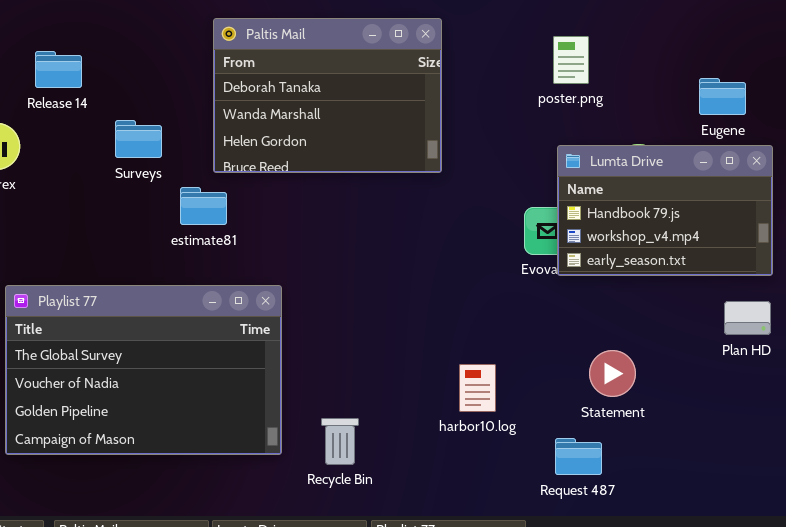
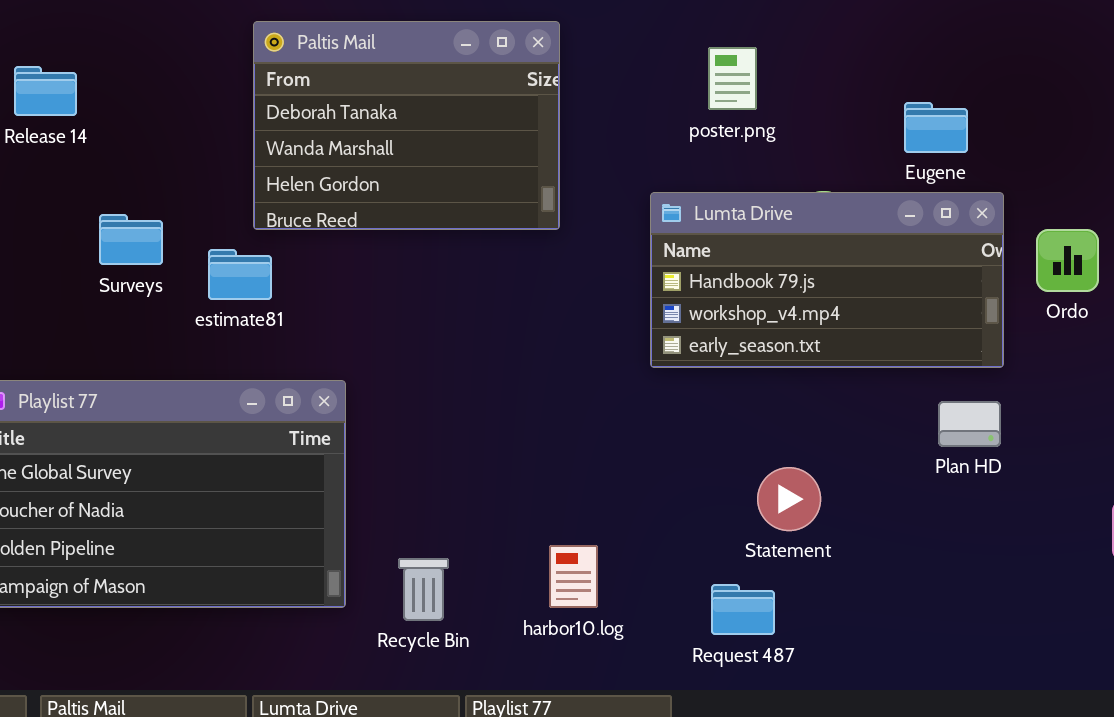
Surveys: [115,120,162,158] -> [99,214,163,265], moved
Lumta Drive: [557,145,773,276] -> [650,192,1004,368], resized
harbor10.log: [459,364,496,412] -> [549,545,598,608], moved

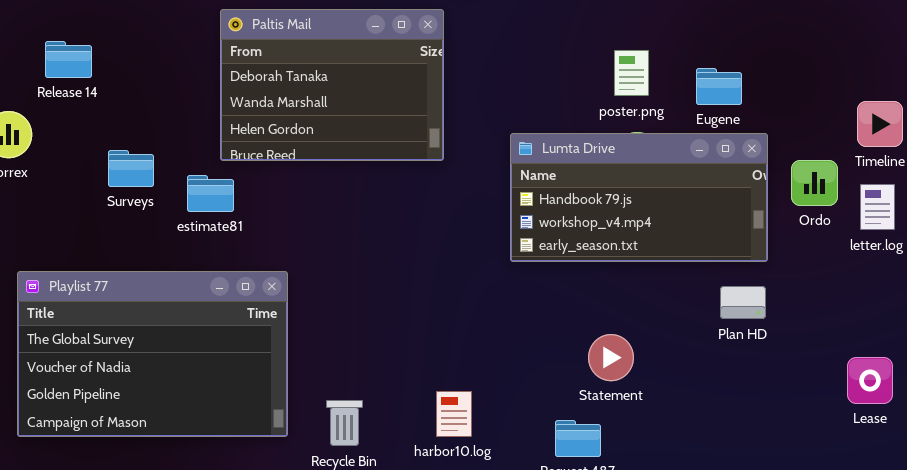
poster.png: [708,47,757,110] -> [614,50,649,96], moved

